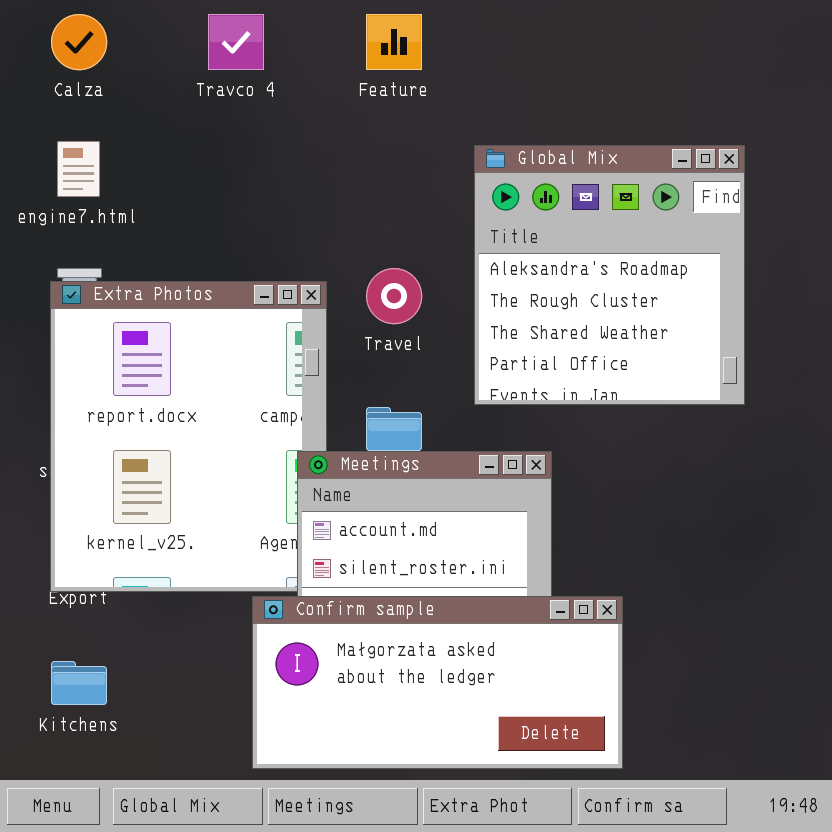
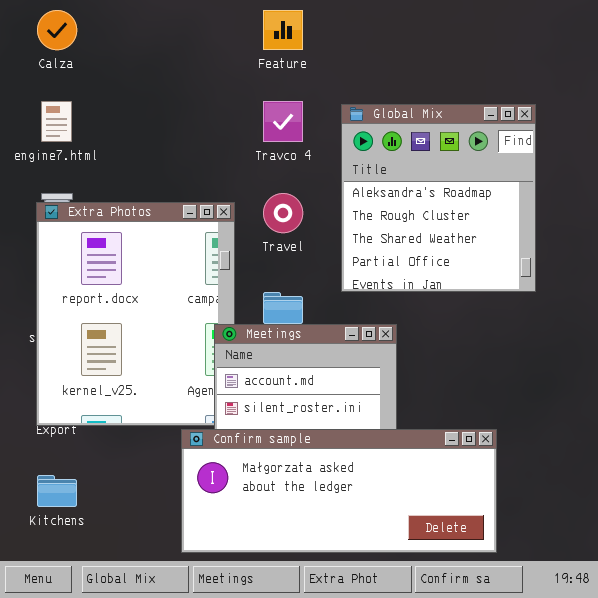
Travco 4: [208,14,264,70] -> [263,101,303,142], moved
Confirm sample: [252,596,623,769] -> [181,429,497,553], resized

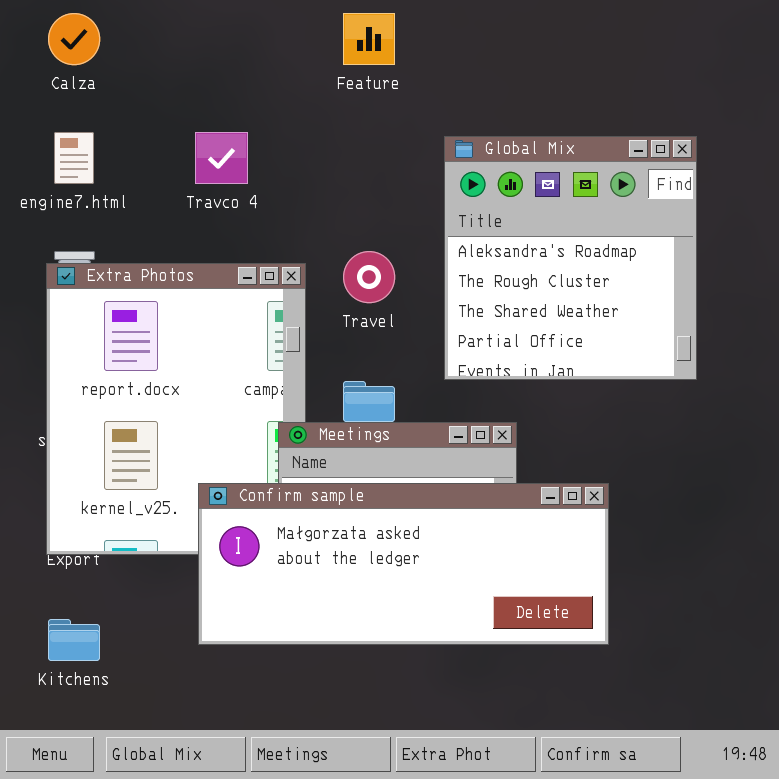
Travco 4: [263,101,303,142] -> [195,132,248,184], moved
Confirm sample: [181,429,497,553] -> [198,483,609,645], moved

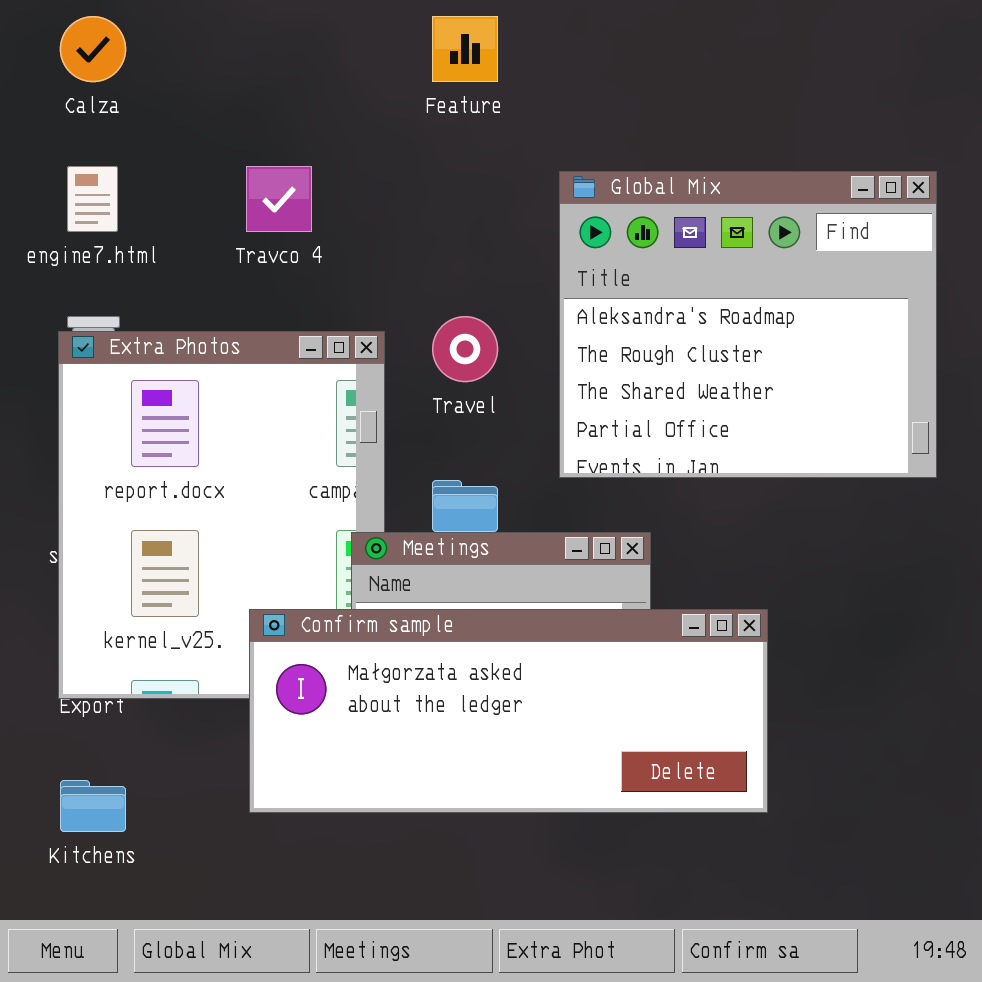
Global Mix: [444,136,697,380] -> [559,171,937,478], resized

